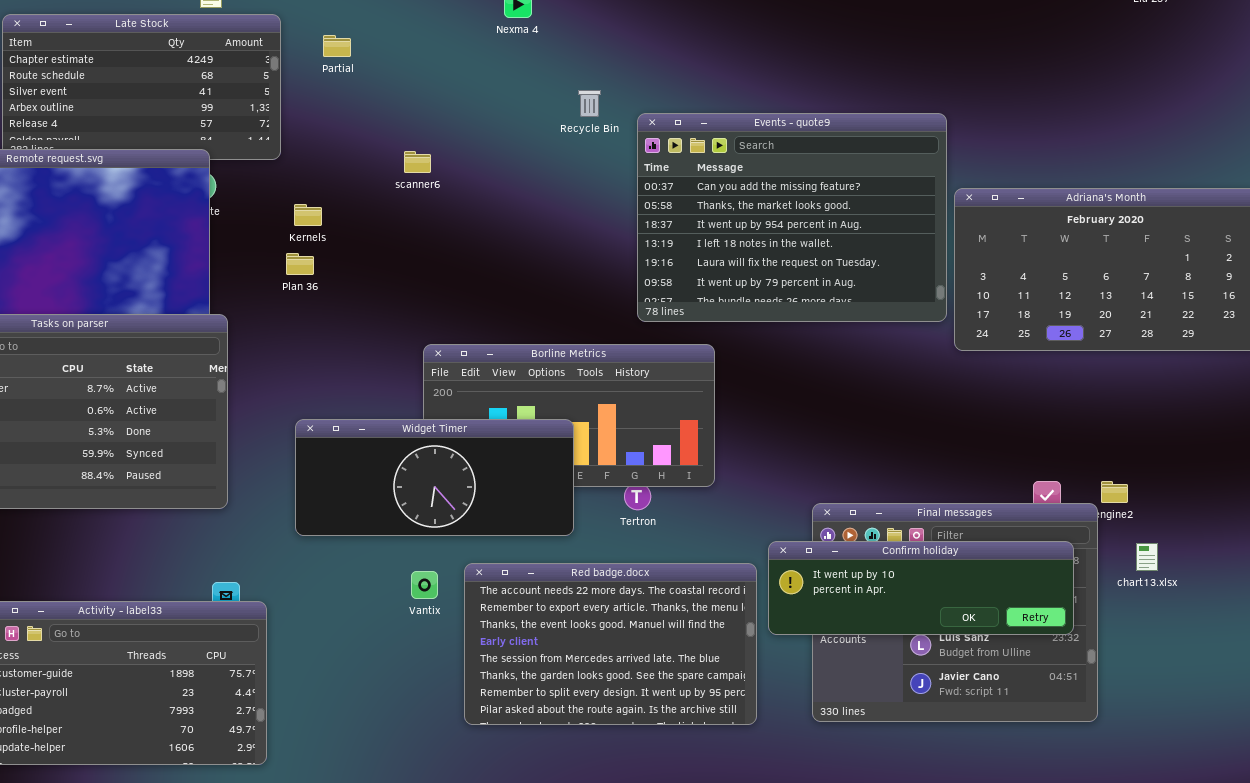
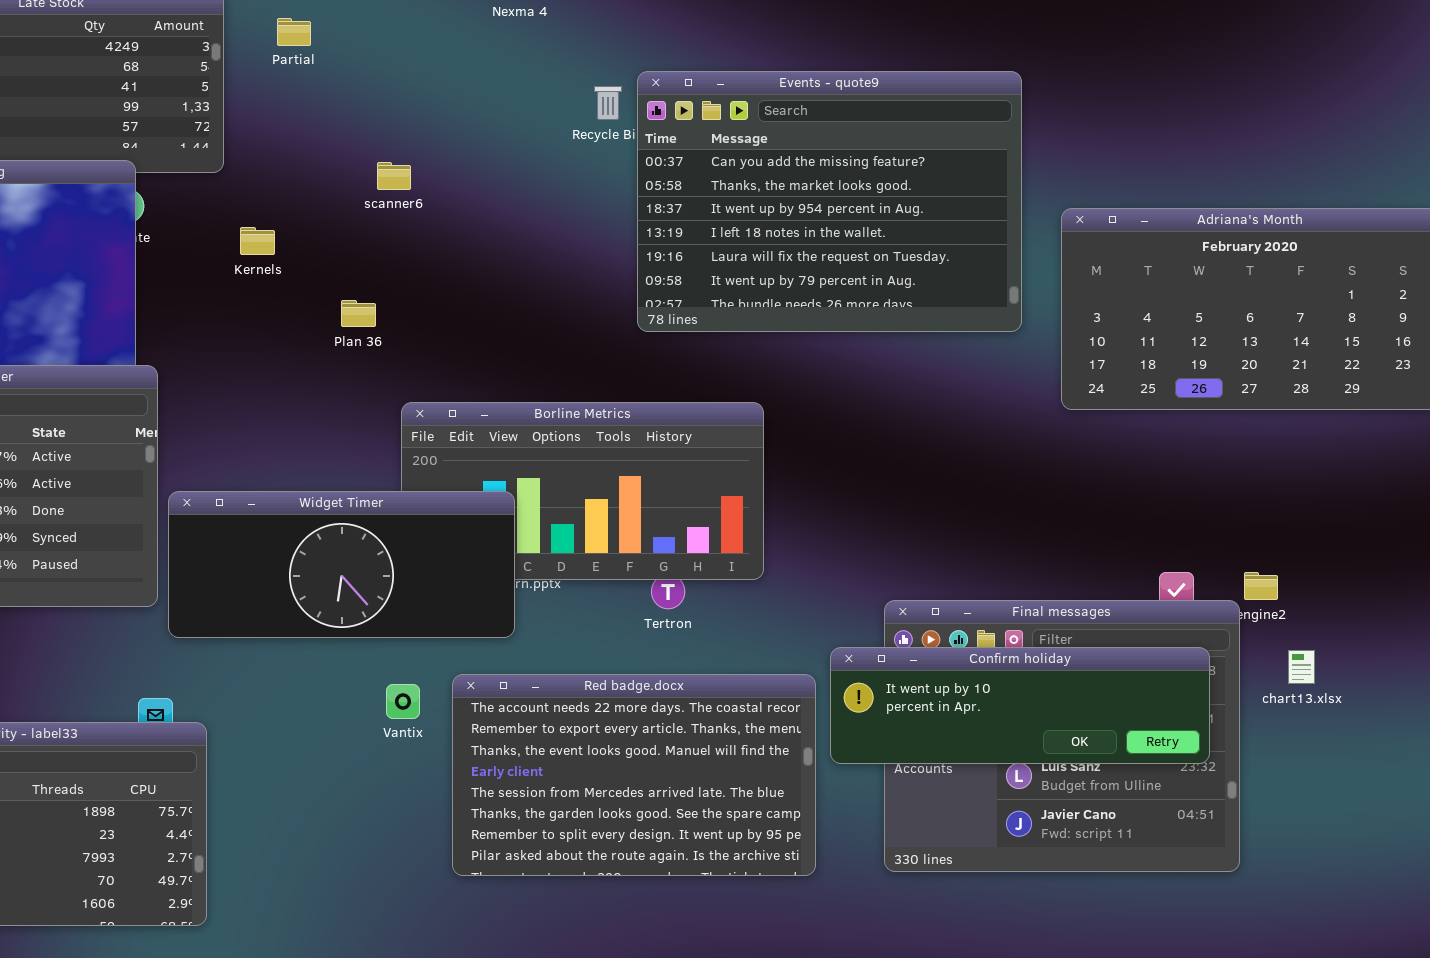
Events - quote9: [637,113,947,322] -> [637,71,1022,332], moved
Plan 36: [286,253,314,275] -> [341,300,376,327], moved
Widget Timer: [295,419,574,536] -> [168,491,515,638], moved

